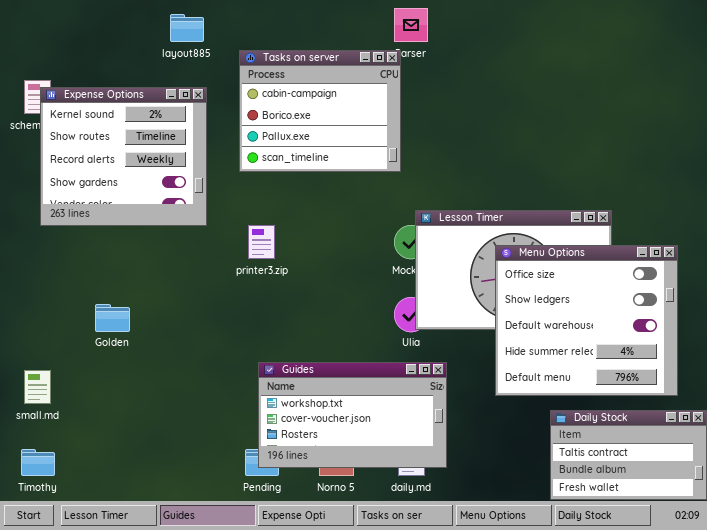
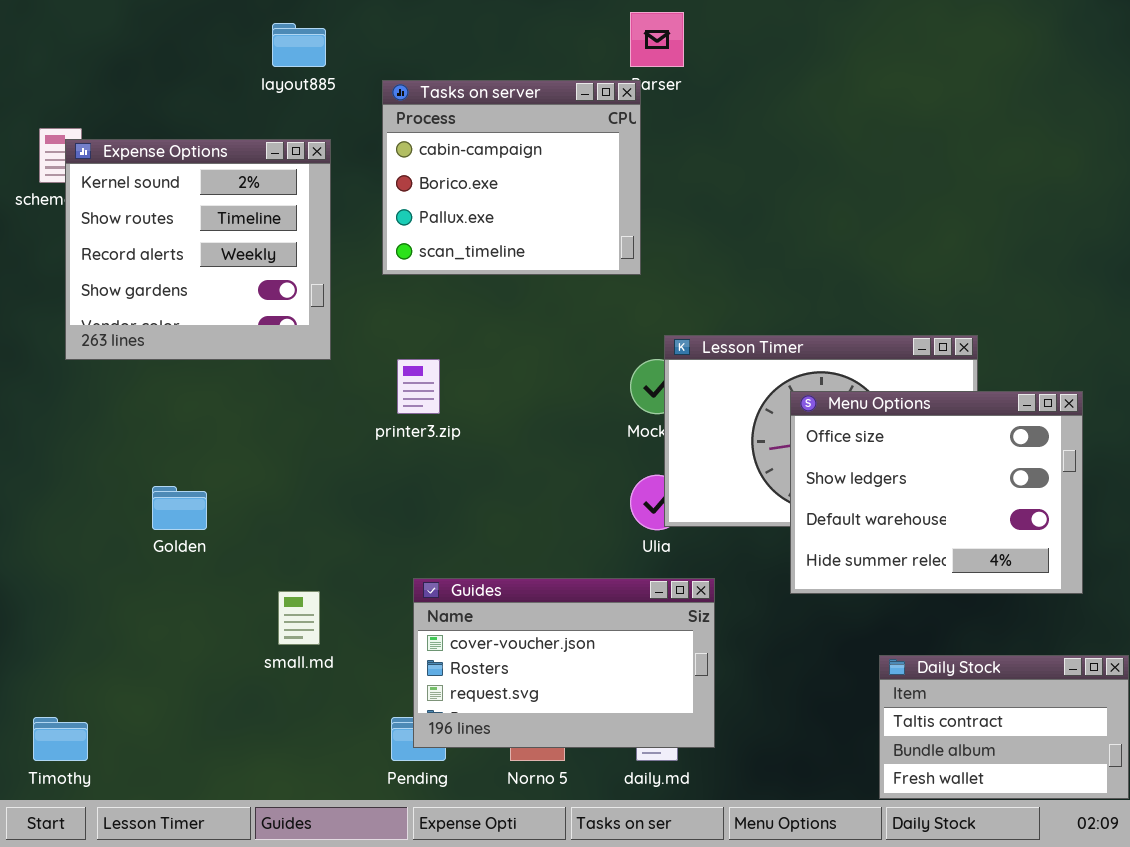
Menu Options: [495,245,678,396] -> [790,391,1083,594], resized
Guides: [258,362,447,468] -> [413,578,715,748], scrolled down 1 row
small.md: [24,370,51,404] -> [278,591,320,645], moved

